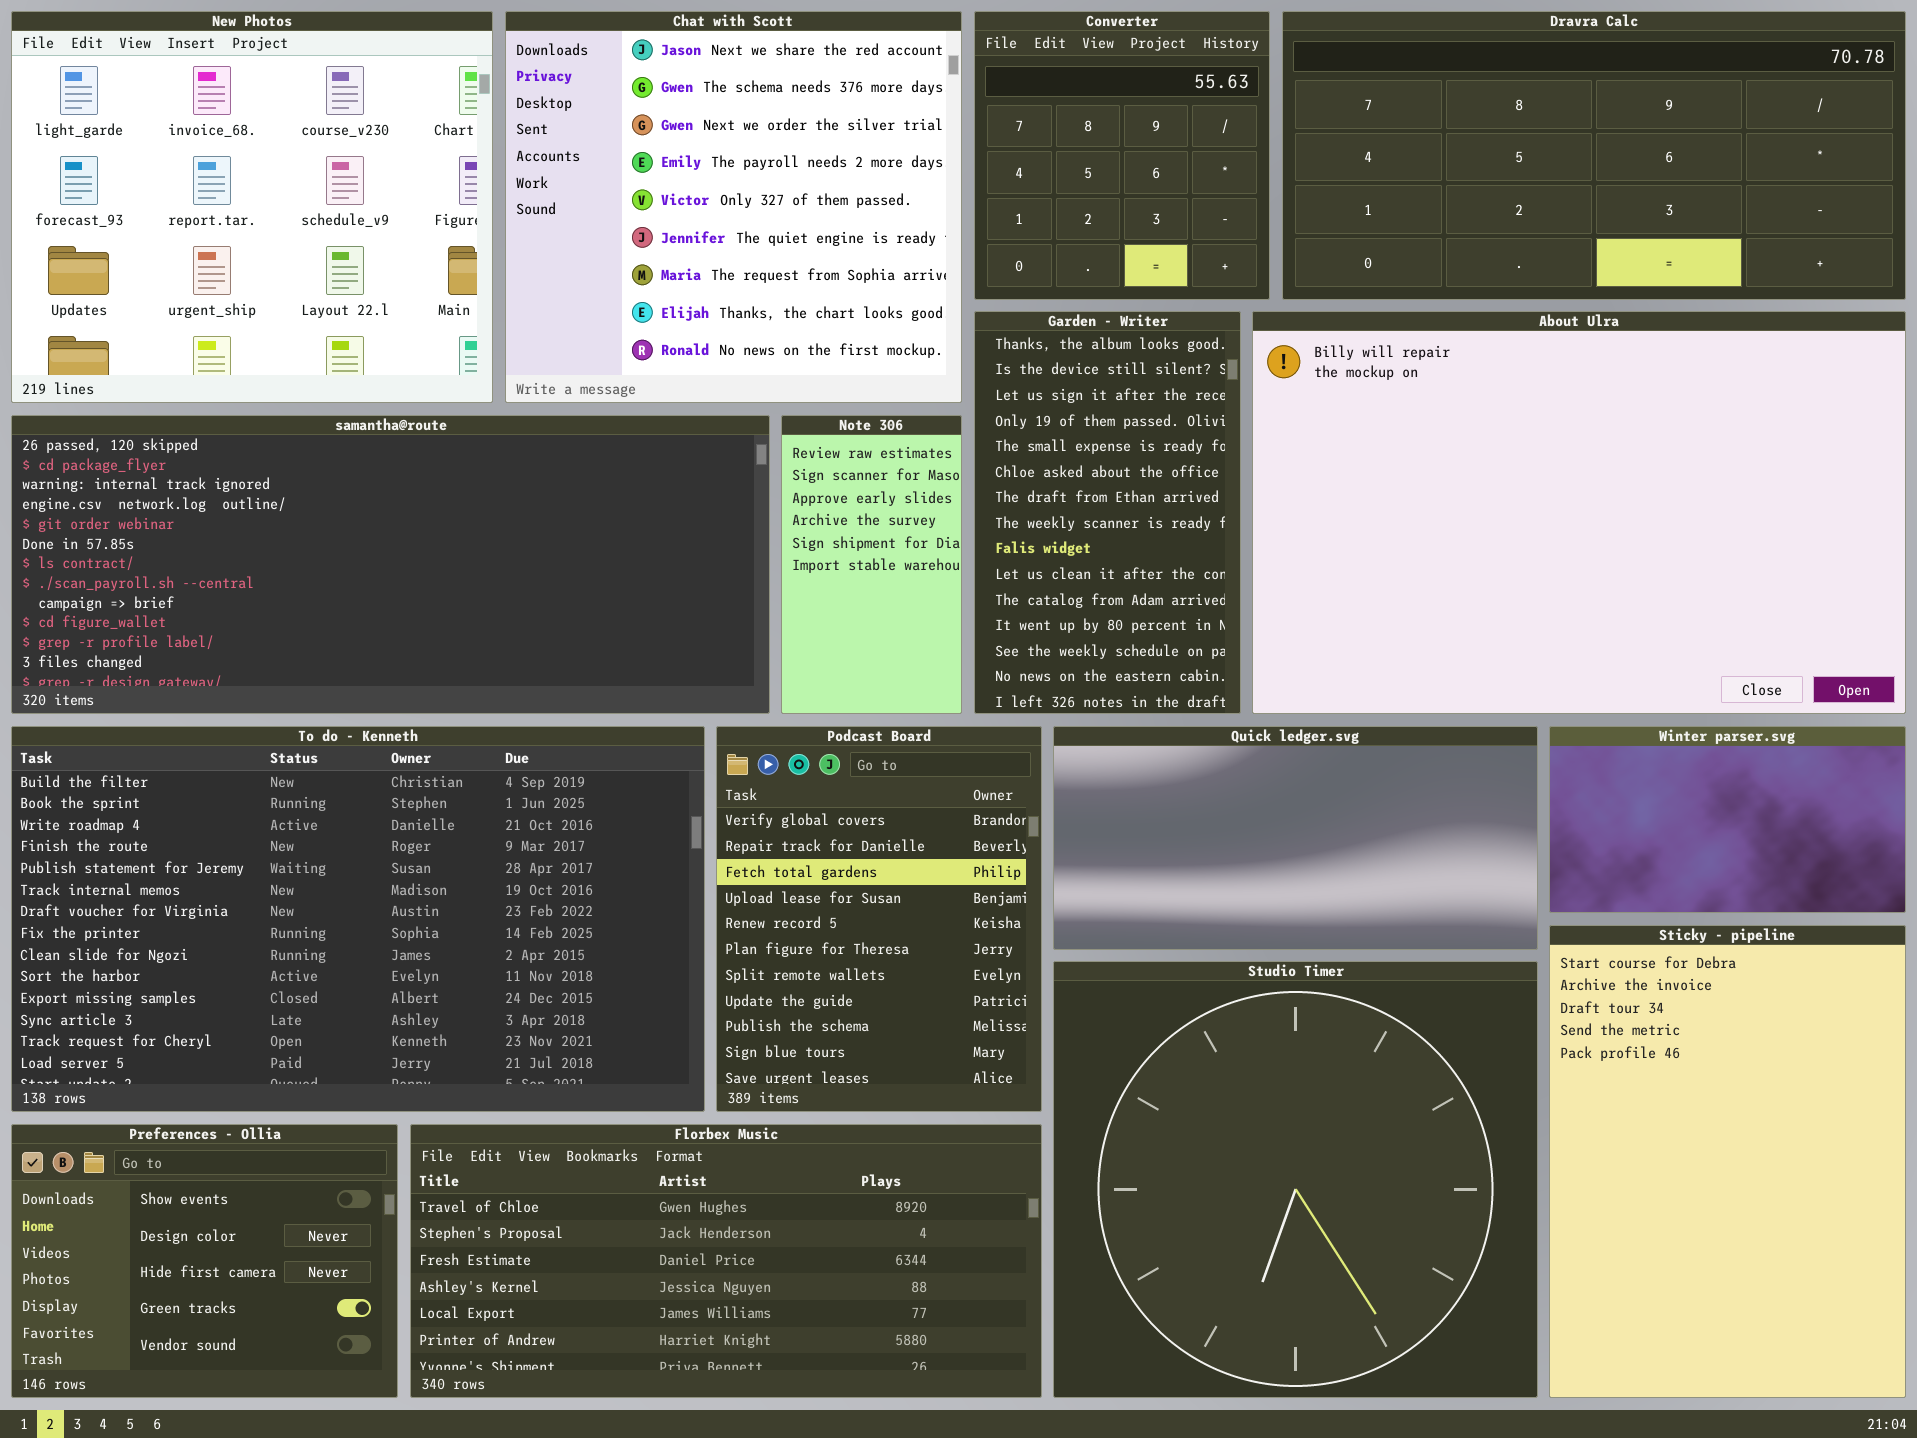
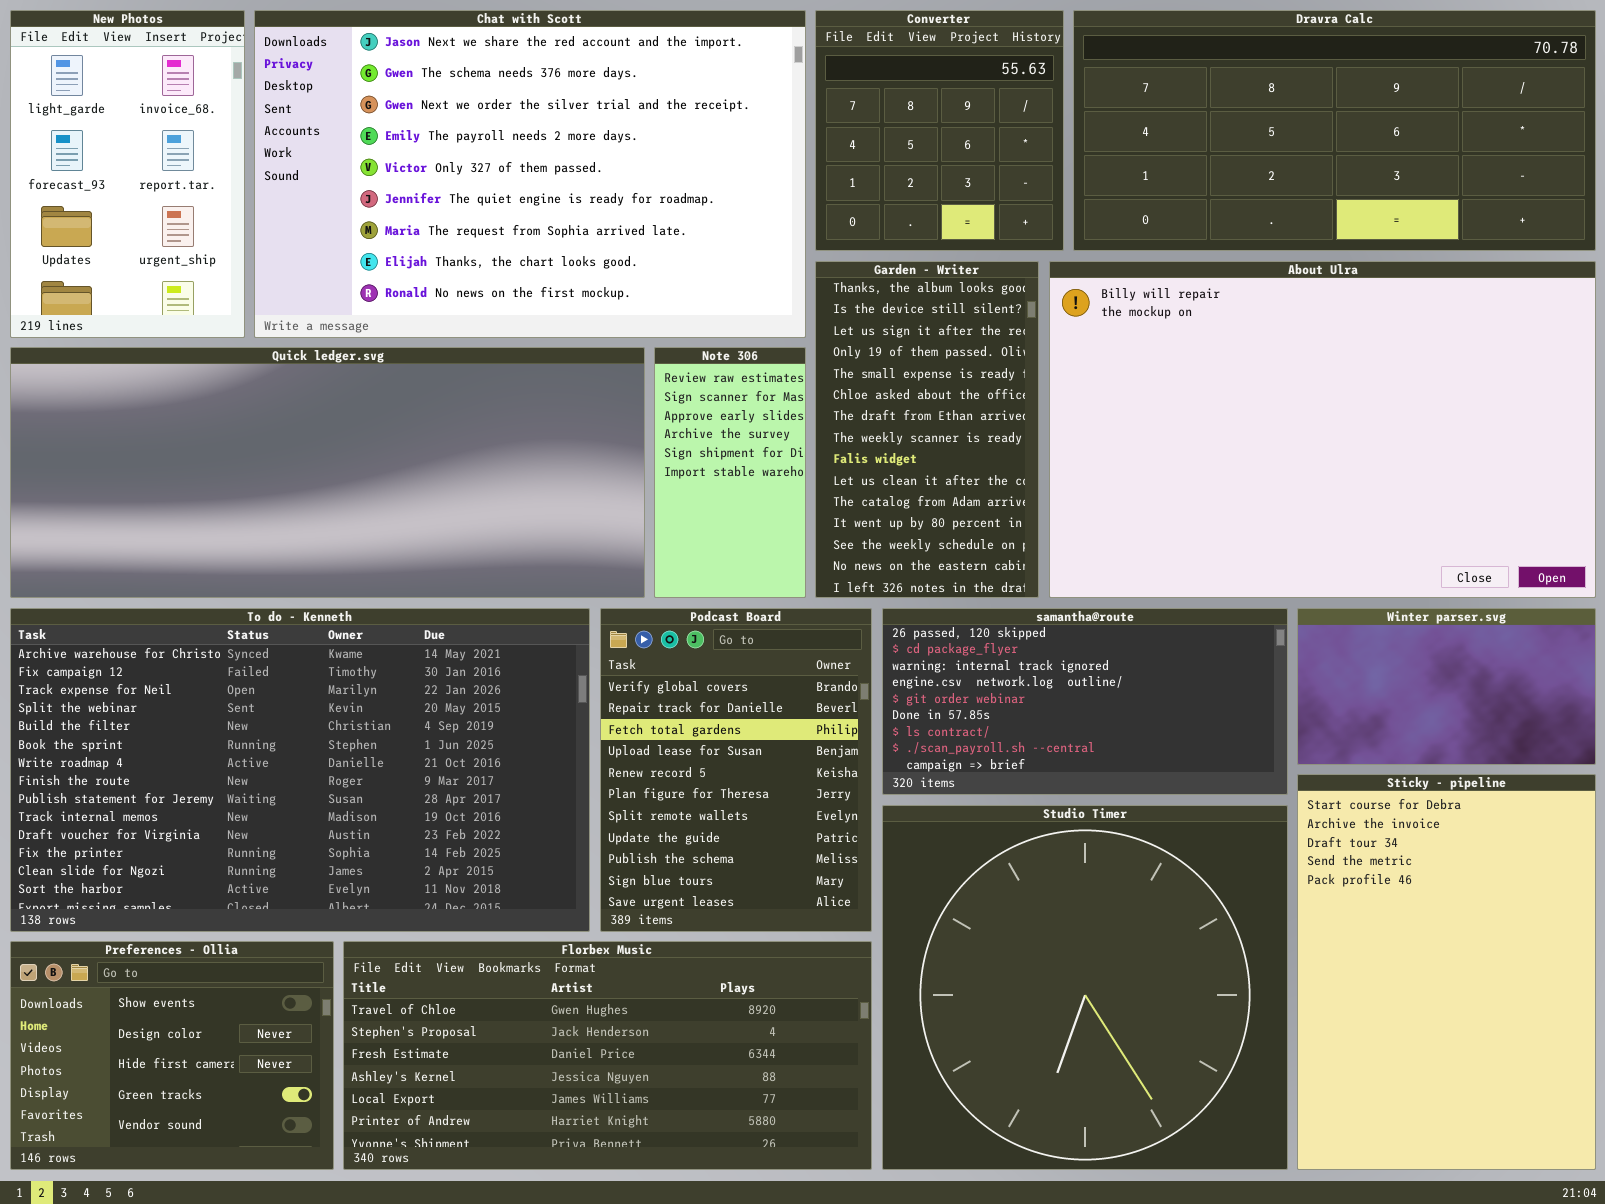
New Photos: [11,11,493,403] -> [10,10,245,338], resized
Chat with Scott: [505,11,962,403] -> [254,10,806,338], resized
samantha@route: [11,415,770,714] -> [882,608,1288,795], moved, resized
To do - Kenneth: [11,726,705,1112] -> [10,608,590,932], scrolled up 4 rows
Quick ledger.svg: [1053,726,1538,950] -> [10,347,645,598], moved, resized

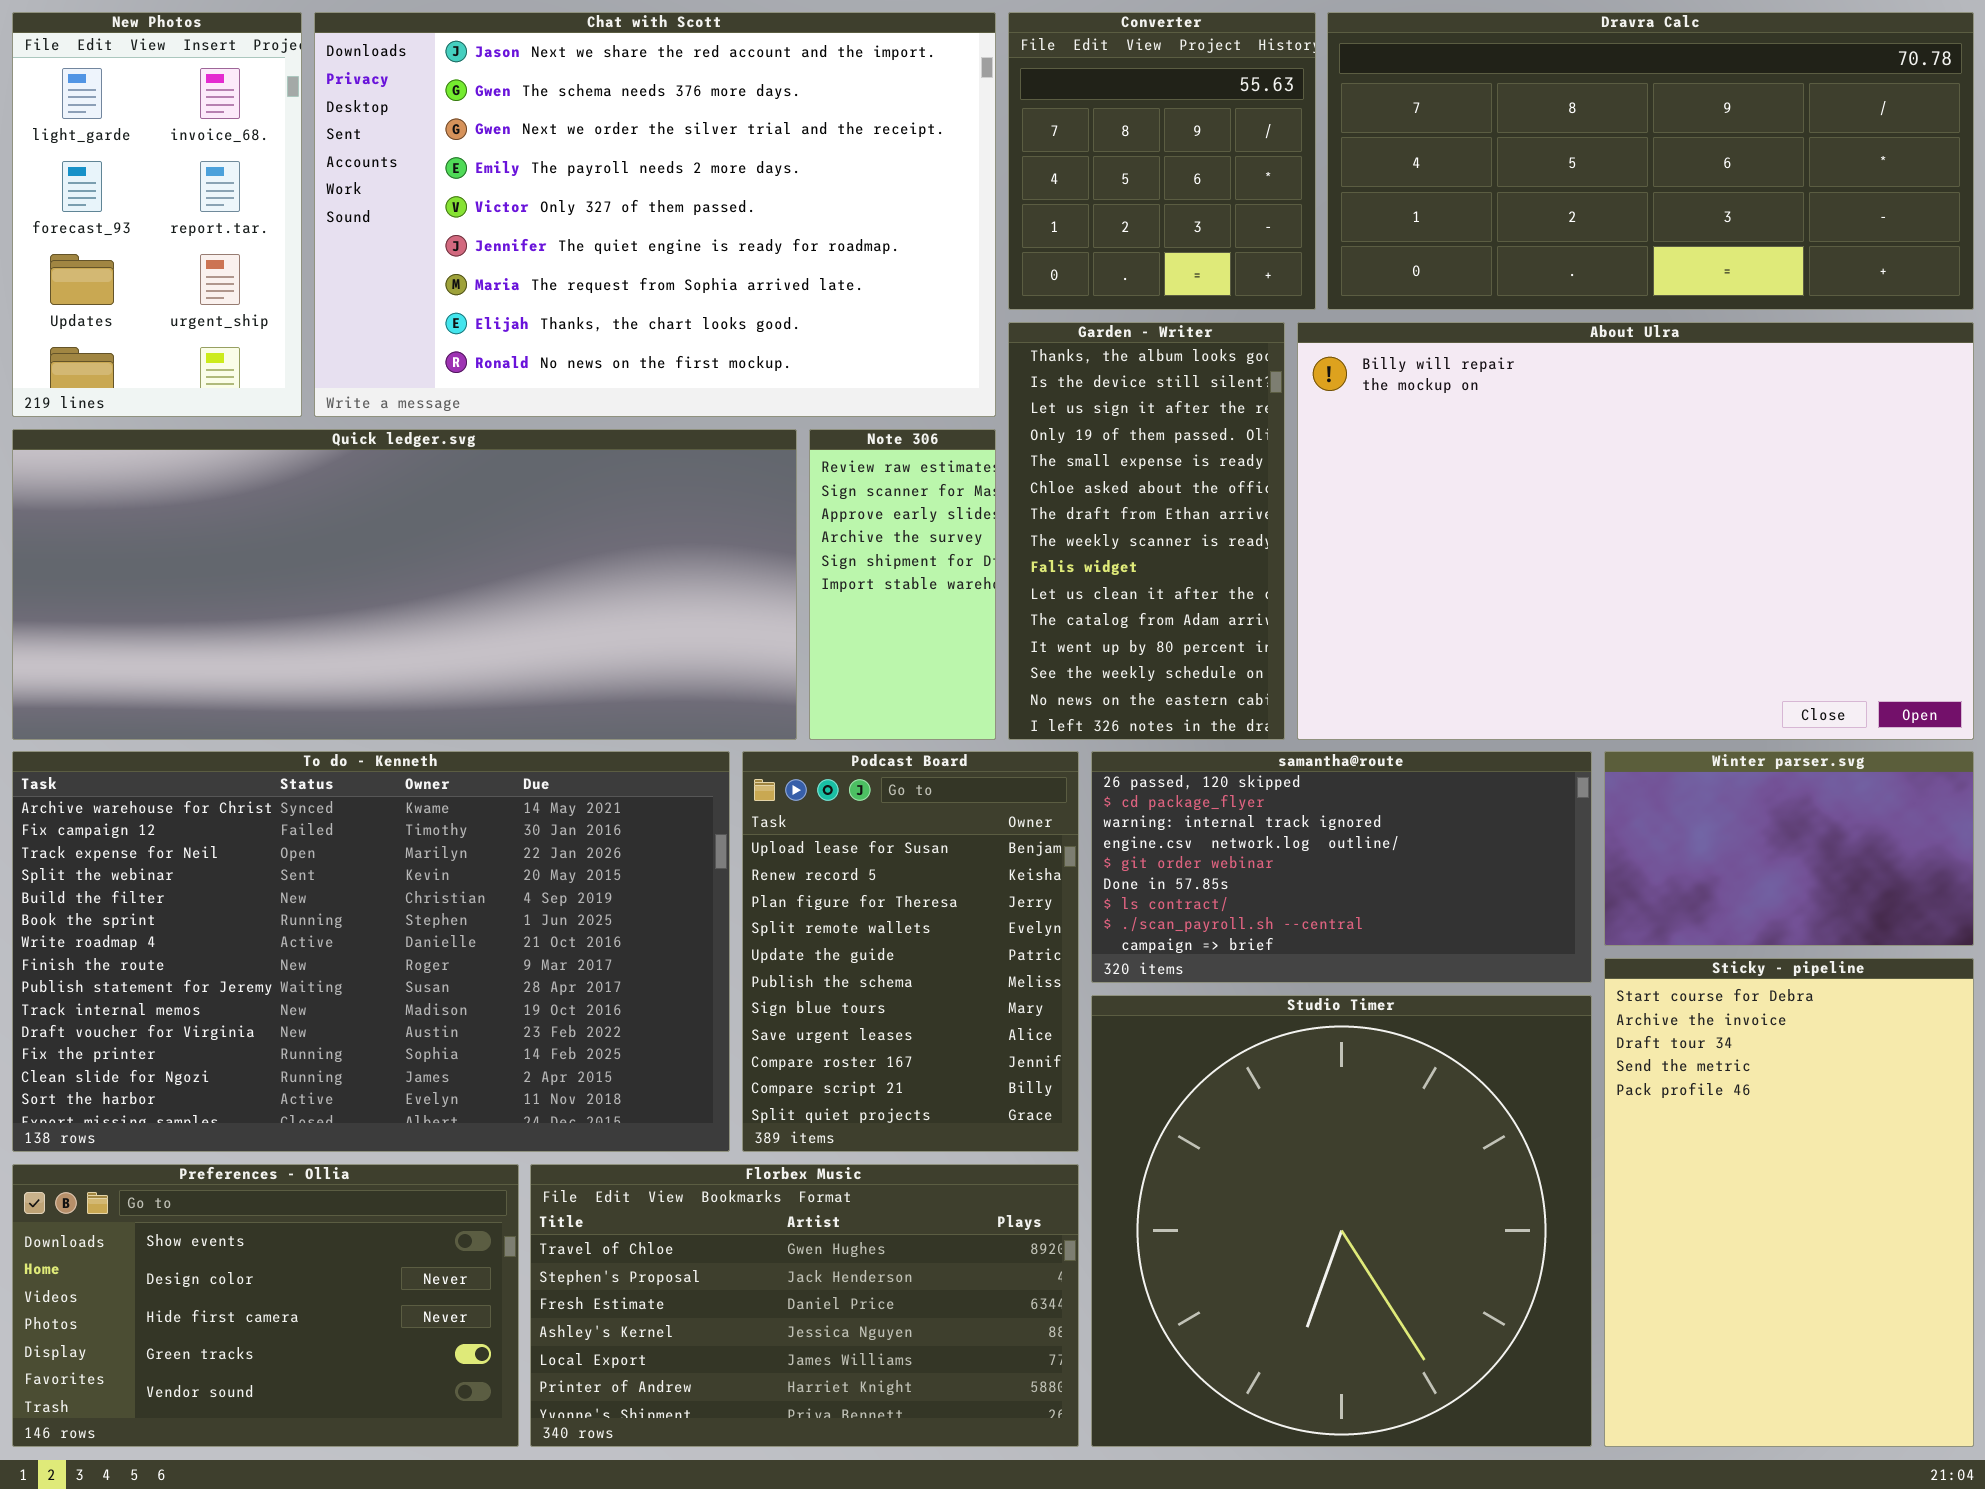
Podcast Board: [600,608,872,932] -> [742,751,1079,1152], scrolled down 3 rows
Preferences - Ollia: [10,941,334,1170] -> [12,1164,519,1447], resized
Florbex Music: [343,941,872,1170] -> [530,1164,1079,1447], resized

